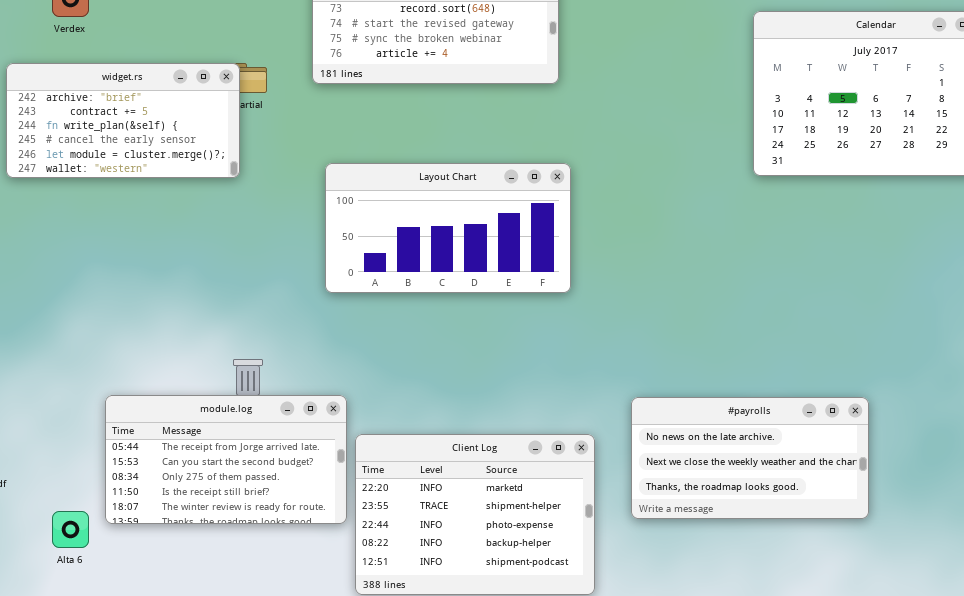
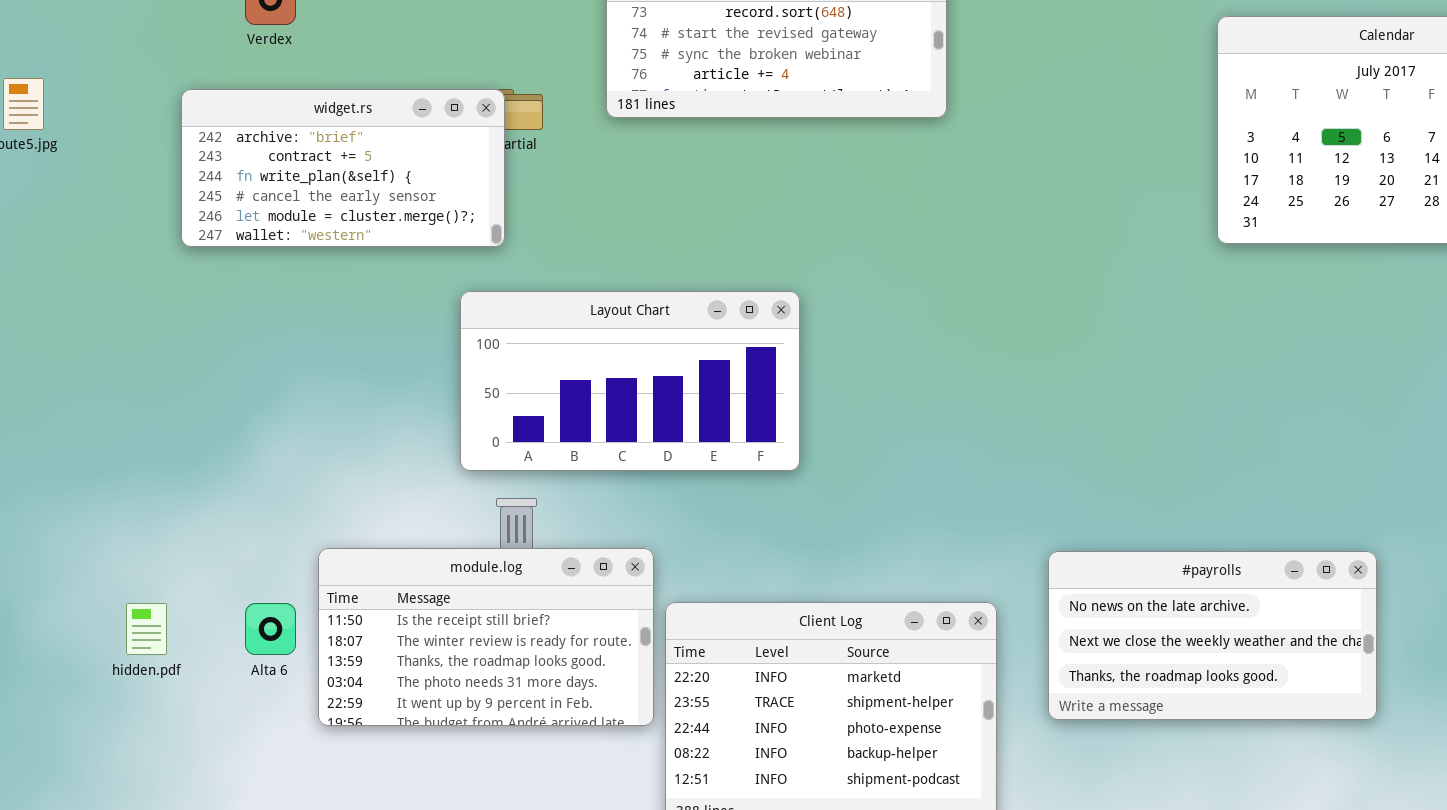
Layout Chart: [325,163,571,293] -> [460,291,800,471], moved
module.log: [105,395,347,524] -> [318,548,654,726], scrolled down 3 rows
Alta 6: [52,511,89,548] -> [245,603,296,655], moved

